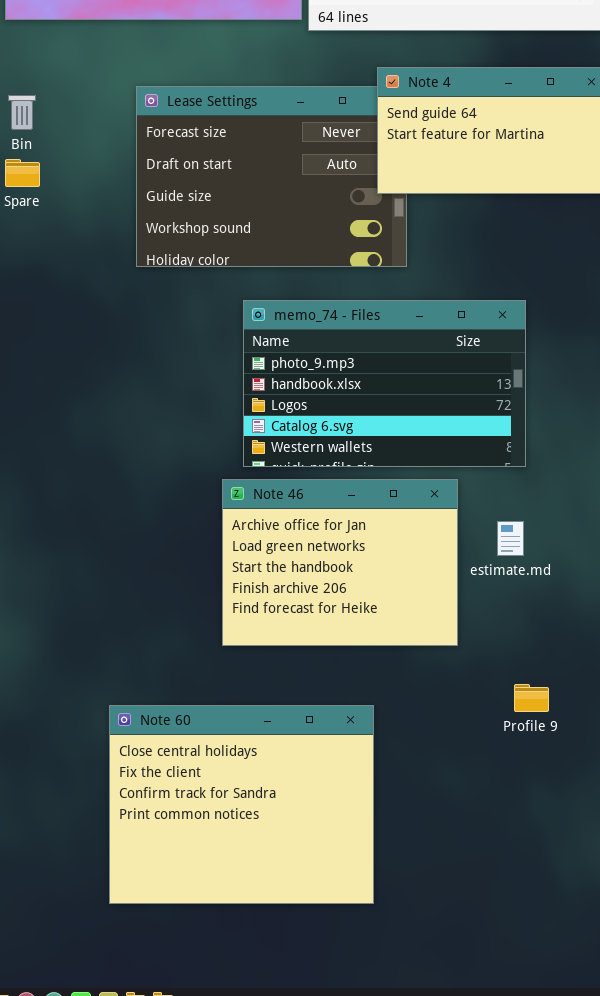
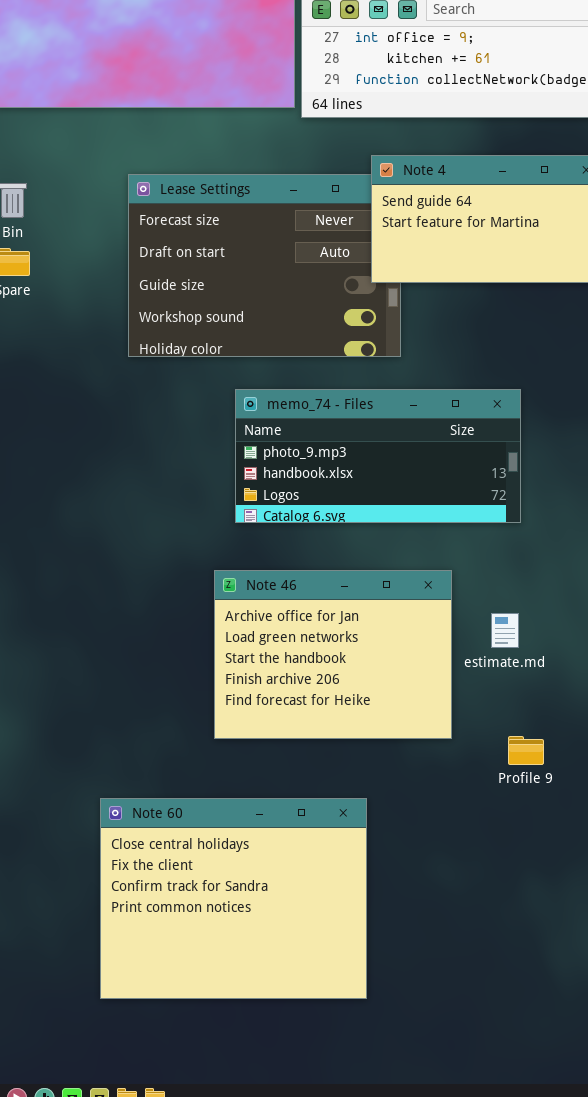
memo_74 - Files: [243,300,526,467] -> [235,389,521,523], resized
Profile 9: [514,684,549,712] -> [508,736,544,765], moved

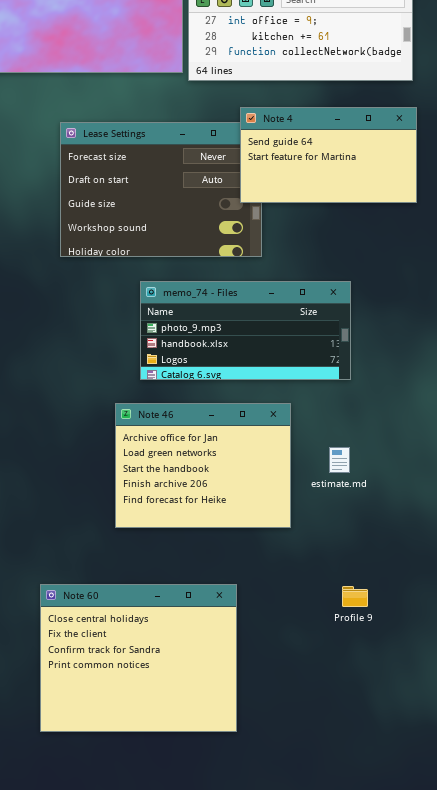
Note 46: [214,570,452,739] -> [115,403,291,528], moved
Profile 9: [508,736,544,765] -> [342,586,368,607], moved

